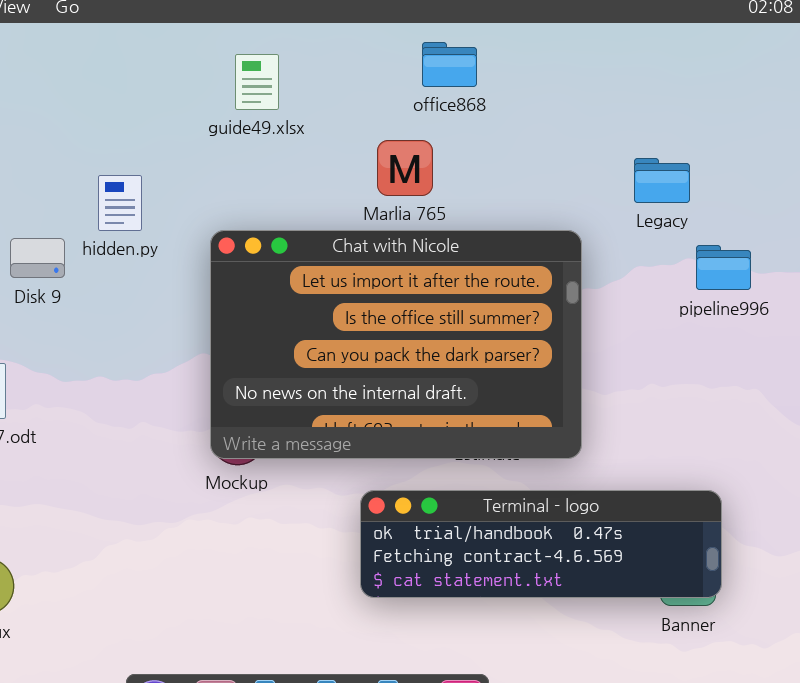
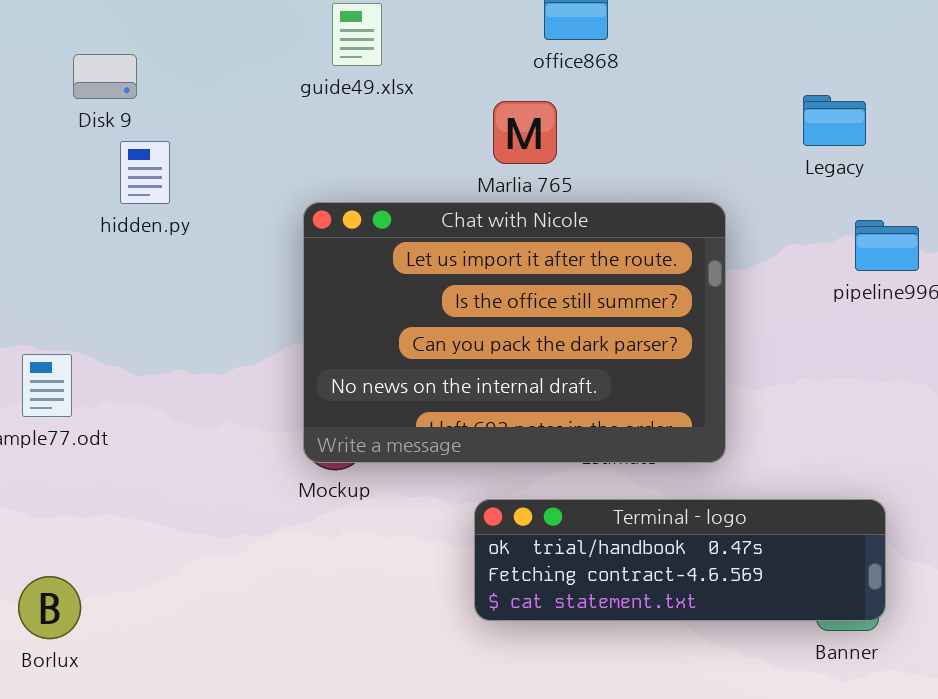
Legacy: [634,158,690,203] -> [803,95,866,146], moved
hidden.py: [98,175,142,231] -> [120,141,170,204], moved
Disk 9: [10,238,65,278] -> [73,54,137,99], moved

